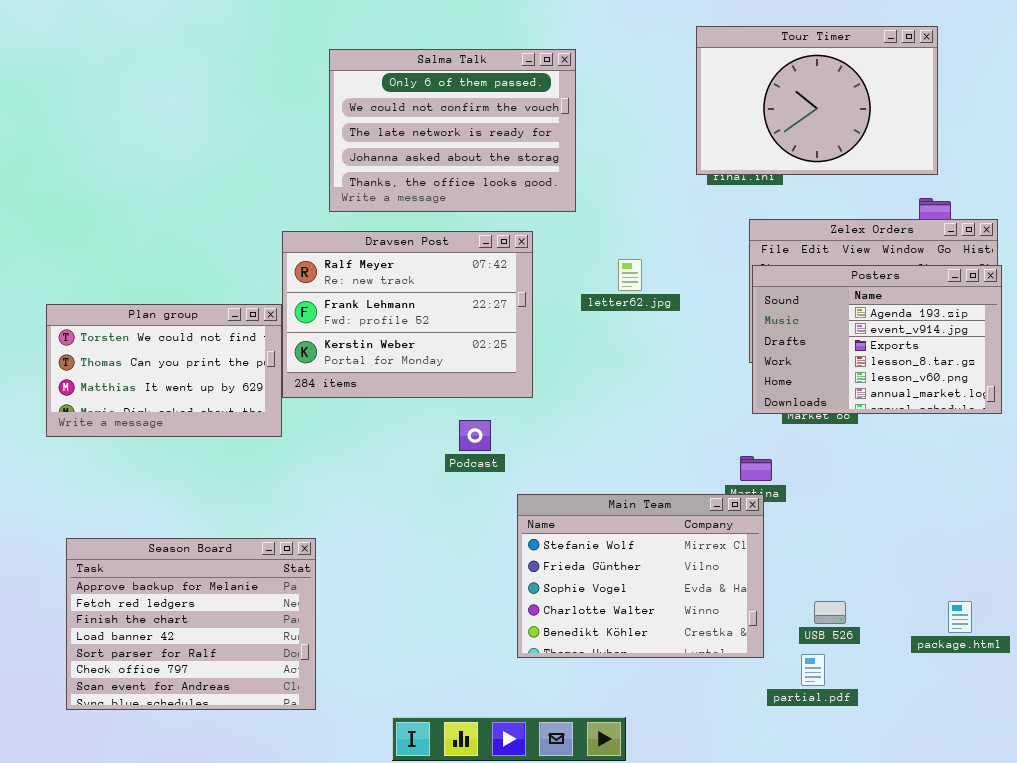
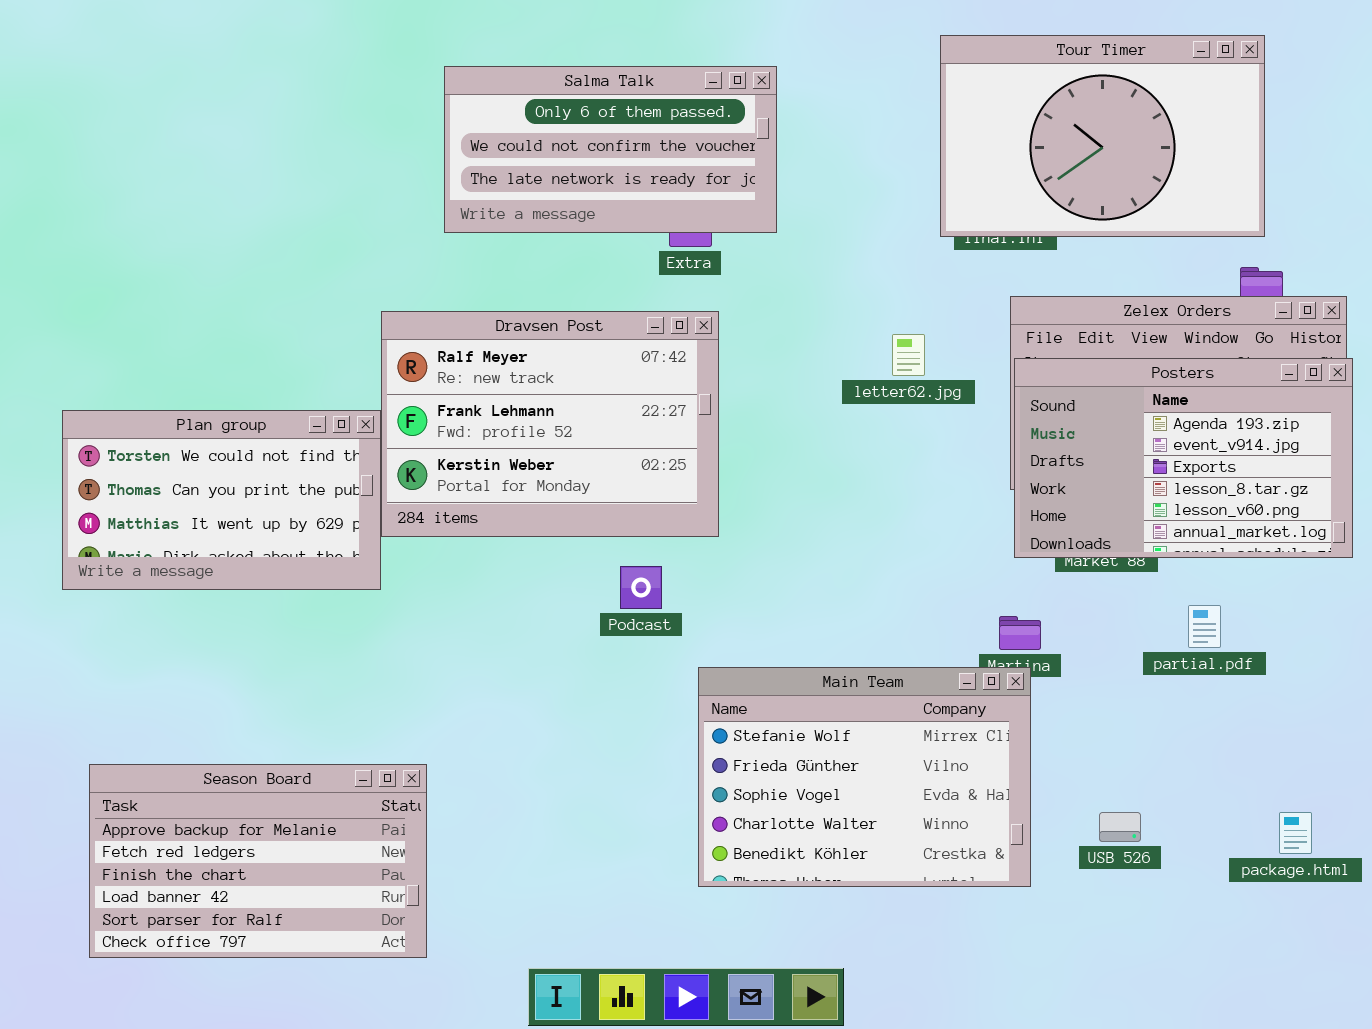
Salma Talk: [329,49,576,212] -> [444,66,777,233], resized
letter62.jpg: [618,259,642,291] -> [892,334,925,376], moved
Season Board: [66,538,316,710] -> [89,764,427,958], resized
partial.pdf: [801,654,825,686] -> [1188,605,1221,648], moved

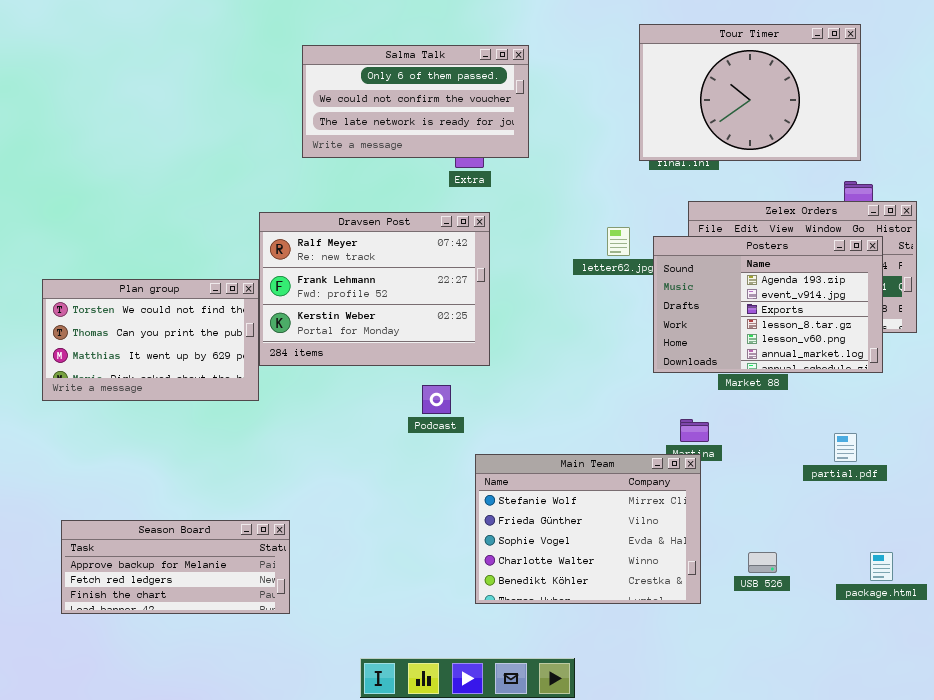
Posters: [1014,358,1353,558] -> [653,236,883,373], moved
partial.pdf: [1188,605,1221,648] -> [834,433,857,462], moved
Season Board: [89,764,427,958] -> [61,520,290,614], resized

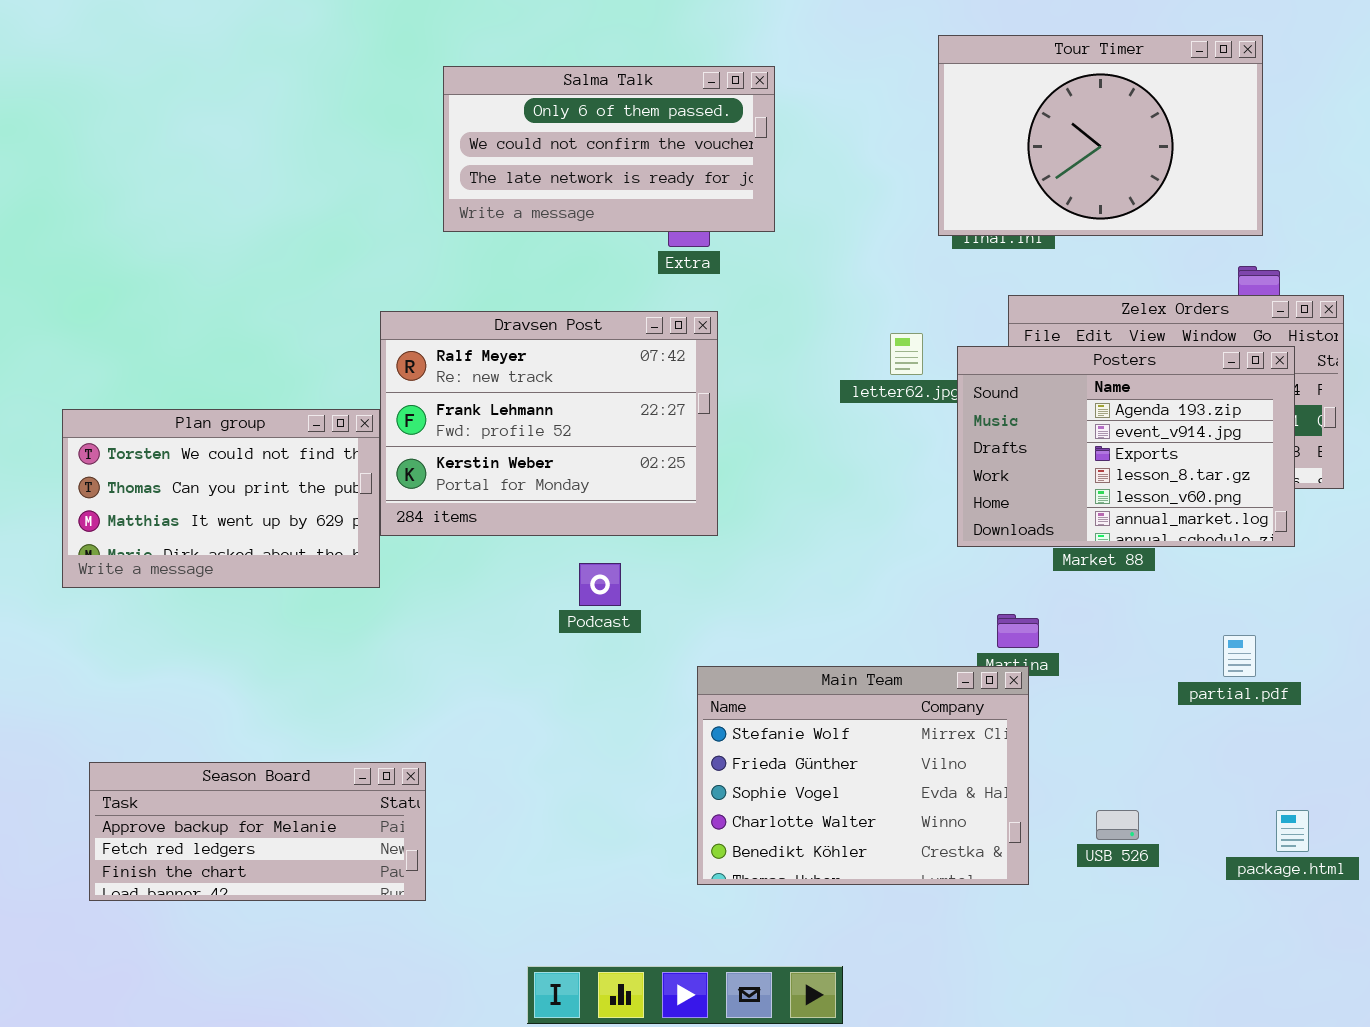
Podcast: [422,385,451,414] -> [579,563,621,606], moved

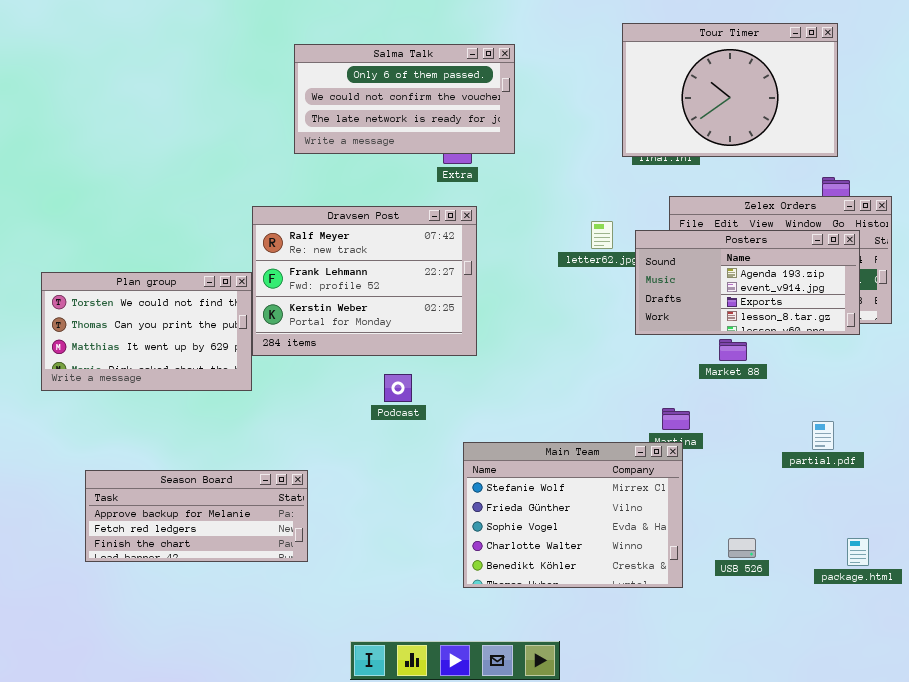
Posters: [957,346,1295,547] -> [635,230,860,335], resized
Season Board: [89,762,426,901] -> [85,470,308,562], moved

